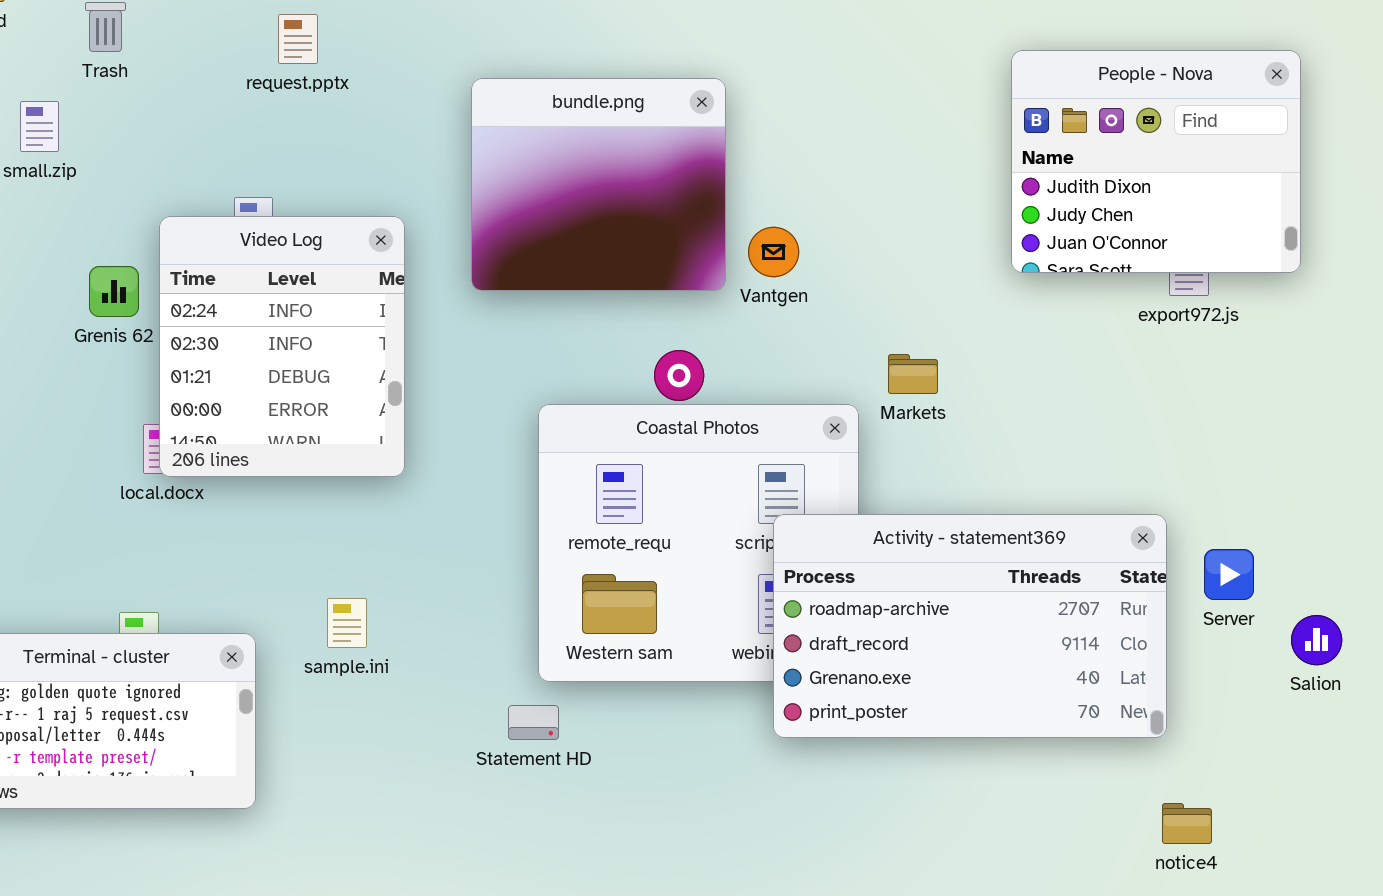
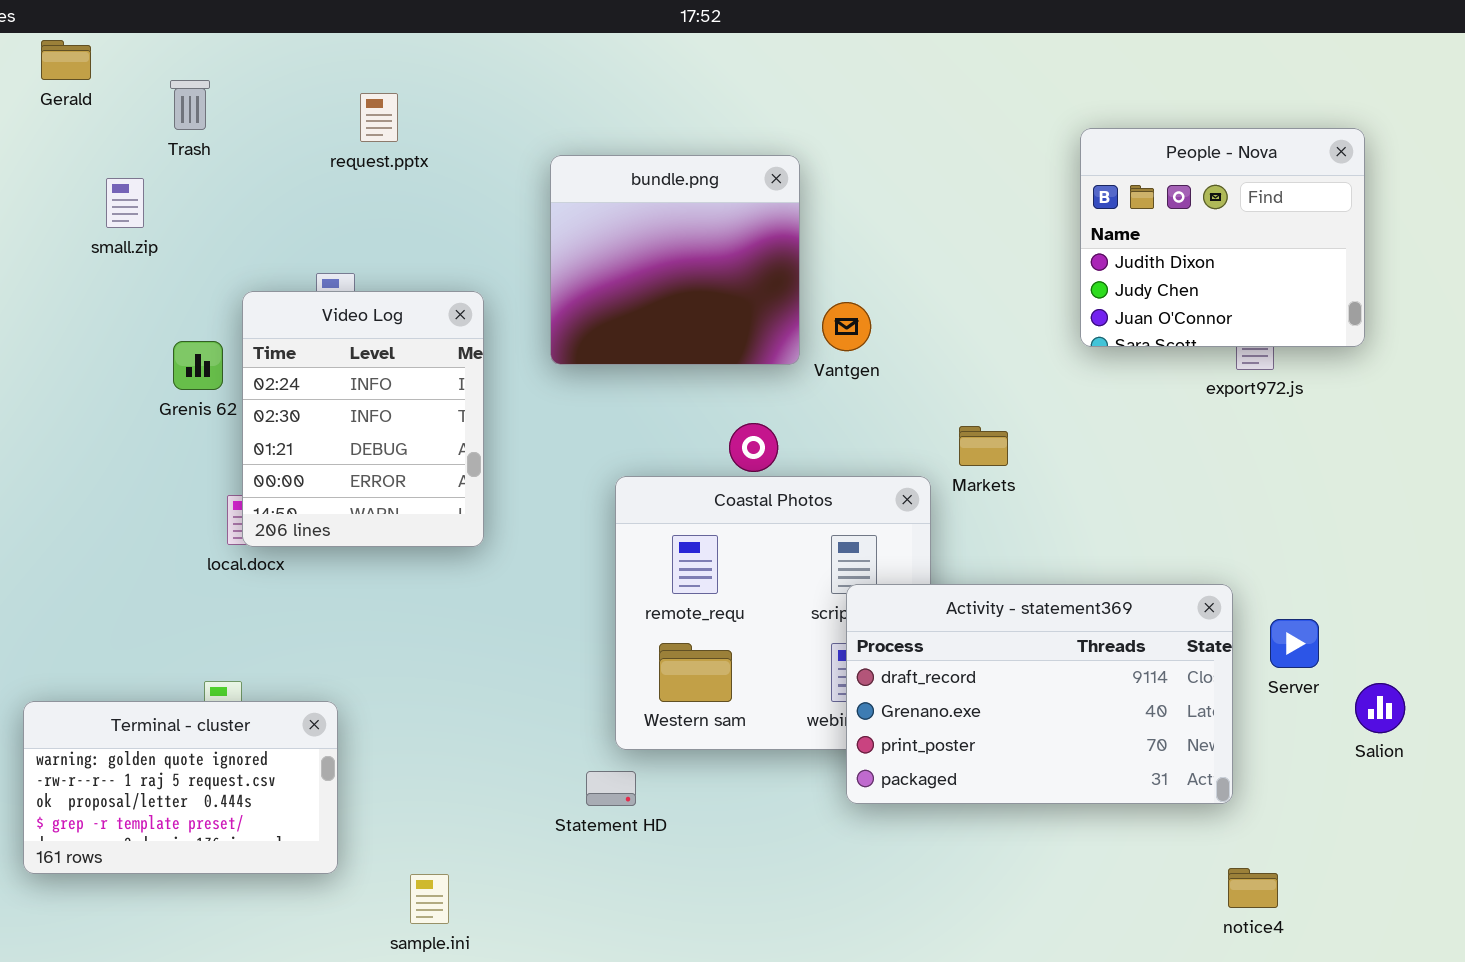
Activity - statement369: [773,514,1167,738] -> [846,584,1233,804], scrolled down 1 row
sample.ini: [327,598,367,648] -> [410,874,449,924], moved

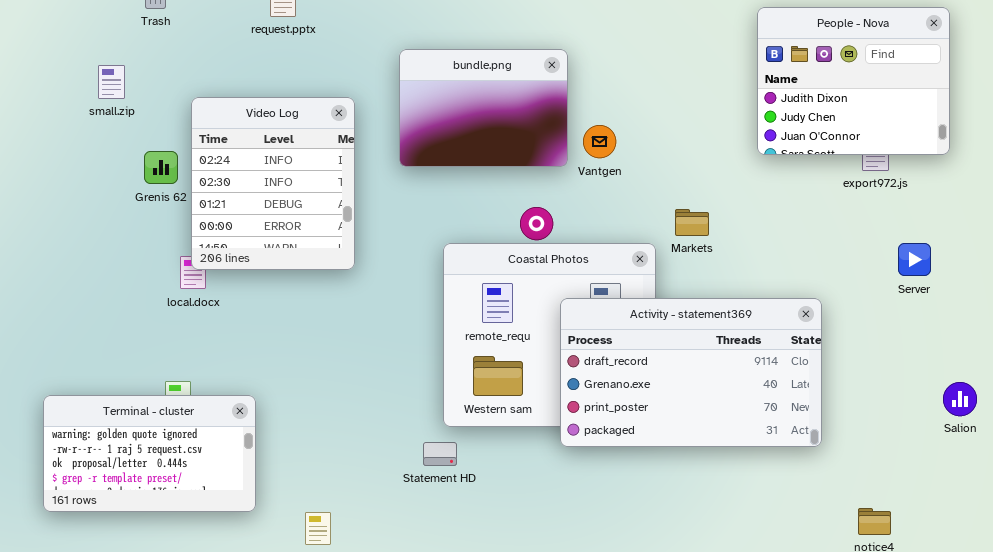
bundle.png: [550,155,800,365] -> [399,49,568,167], resized
small.zip: [106,178,144,228] -> [98,65,125,99], moved
Video Log: [242,291,484,547] -> [191,97,355,270], moved
Activity - statement369: [846,584,1233,804] -> [560,298,822,447], moved
Server: [1270,619,1319,668] -> [898,243,931,276], moved

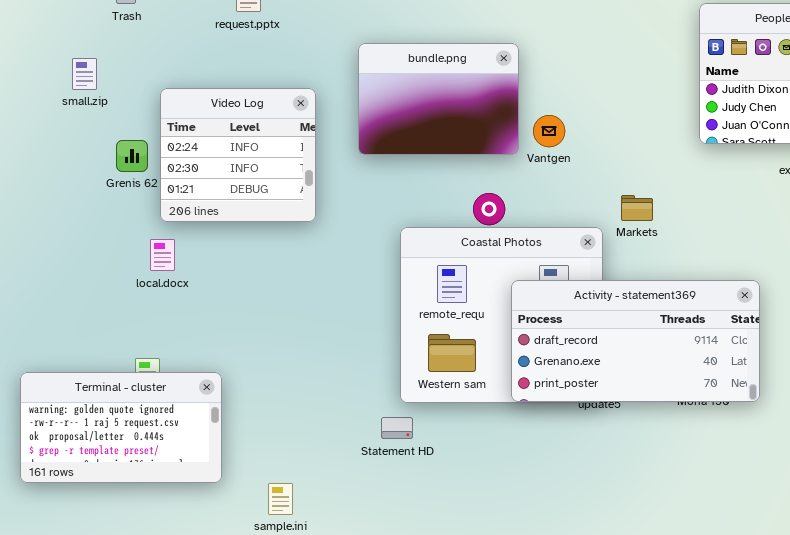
Video Log: [191,97,355,270] -> [160,88,316,222], resized
Activity - statement369: [560,298,822,447] -> [511,280,760,402], resized

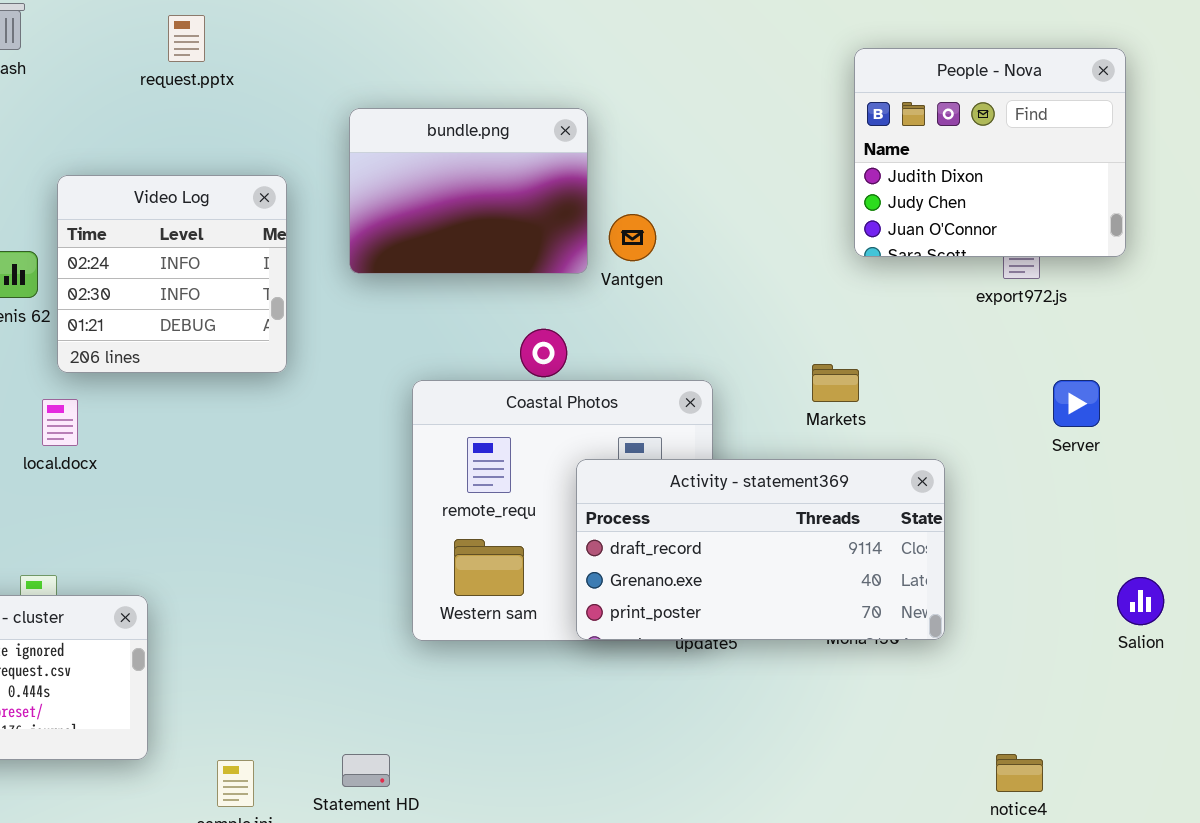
Markets: [621,195,653,221] -> [812,364,859,402], moved
Statement HD: [381,417,413,439] -> [342,754,390,787], moved

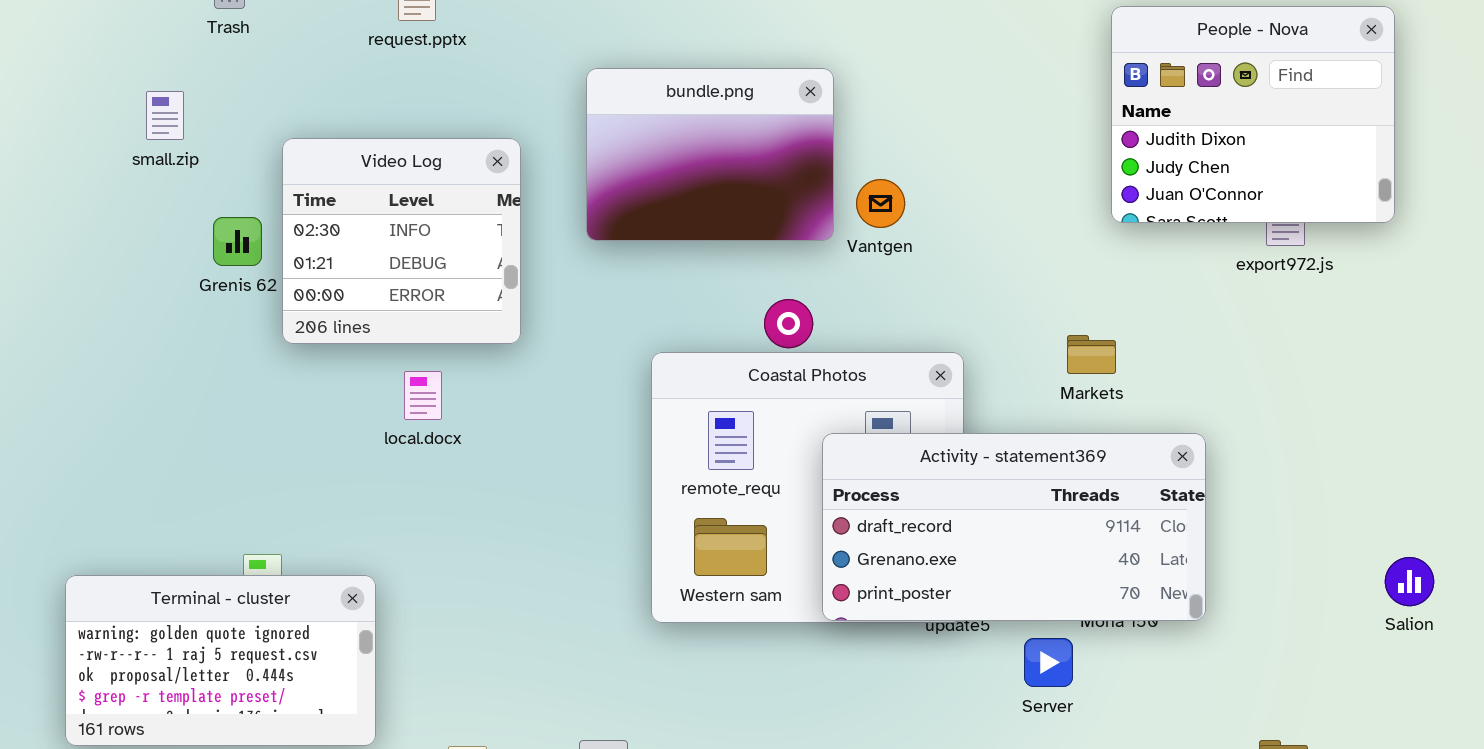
Video Log: [57,175,287,373] -> [282,138,521,344], scrolled down 1 row
Server: [1053,380,1100,427] -> [1024,638,1073,687], moved
local.docx: [42,399,78,446] -> [404,371,442,420], moved

